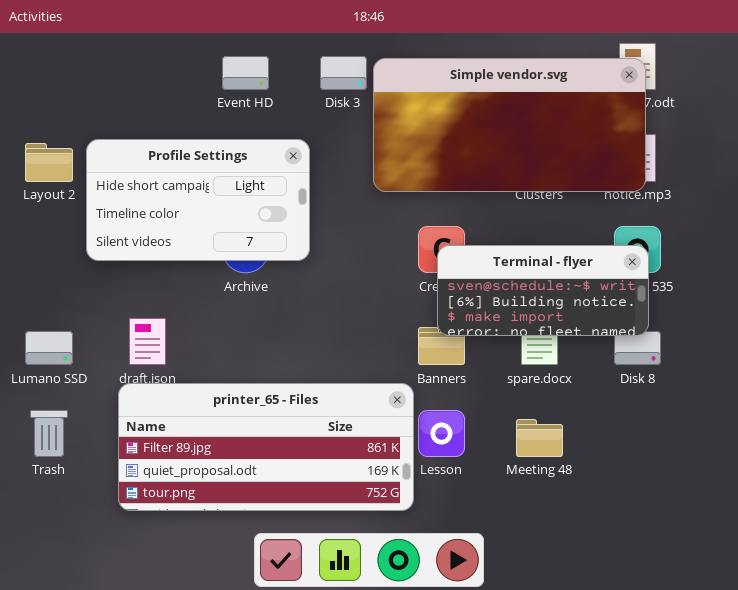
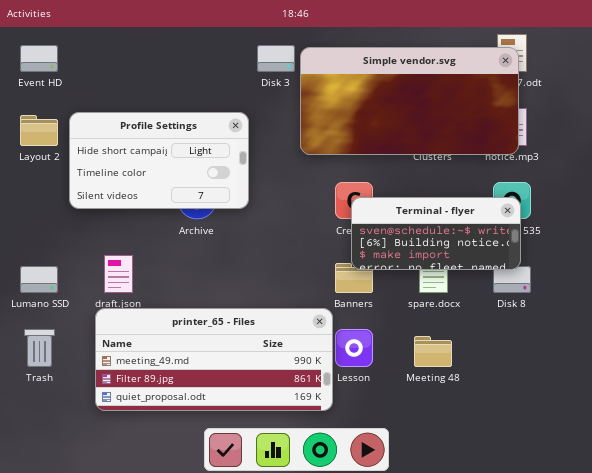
Event HD: [222,56,269,90] -> [20,45,58,72], moved
printer_65 - Files: [118,383,414,511] -> [95,308,333,411], scrolled up 1 row

